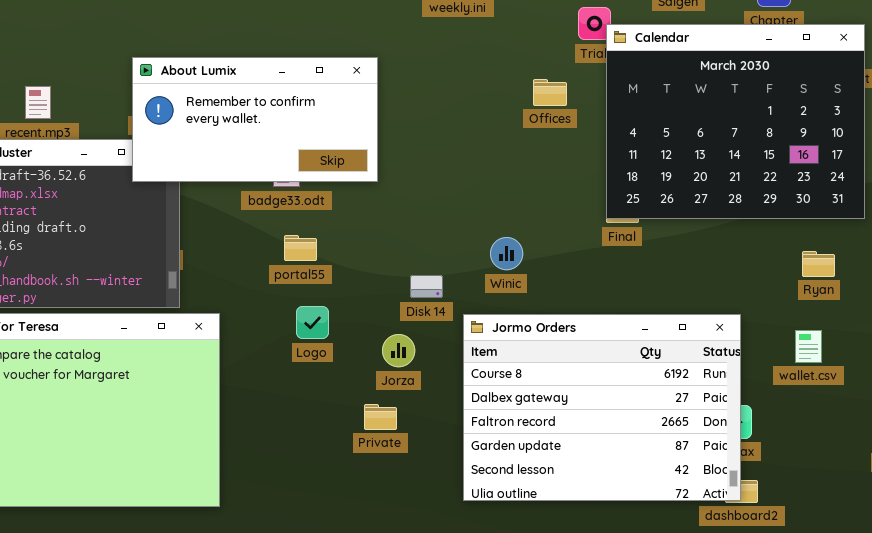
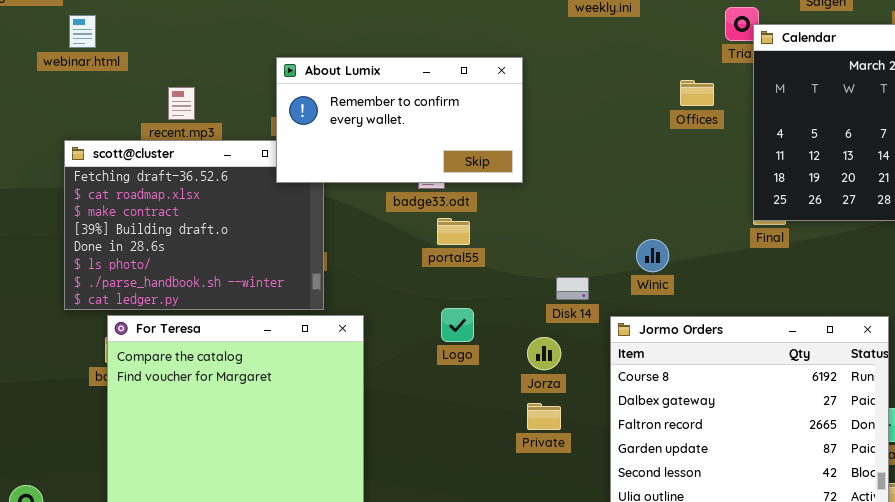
portal55: [284,235,317,261] -> [437,218,470,245], moved
Private: [364,404,397,430] -> [527,403,561,430], moved

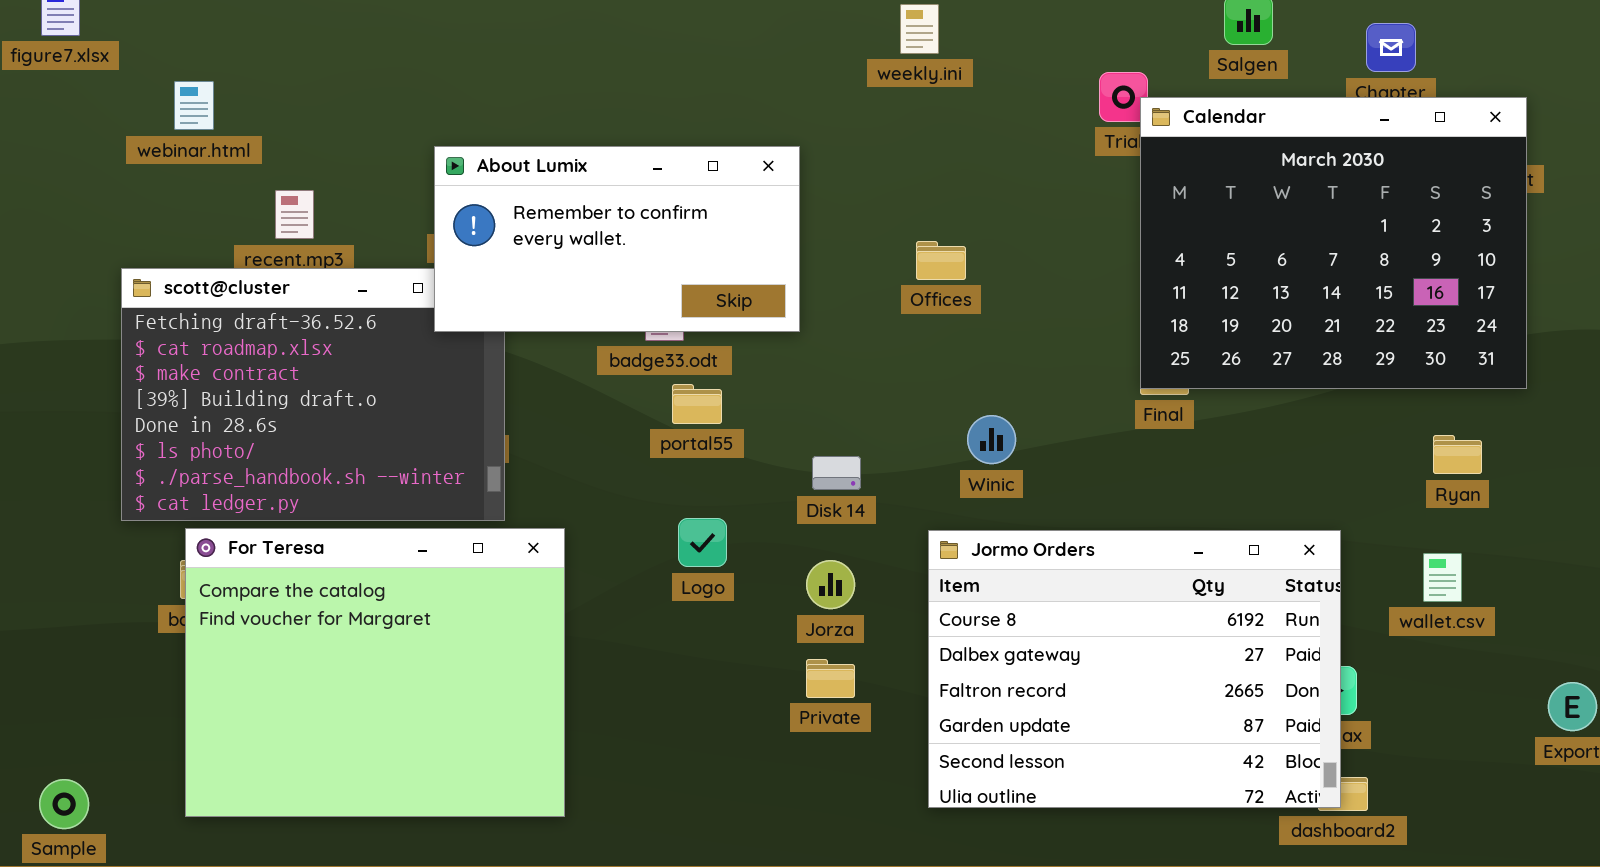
webinar.html: [69,15,96,48] -> [174,81,214,130], moved
Offices: [680,80,714,106] -> [916,241,966,280], moved
Disk 14: [556,277,589,300] -> [812,456,861,490], moved

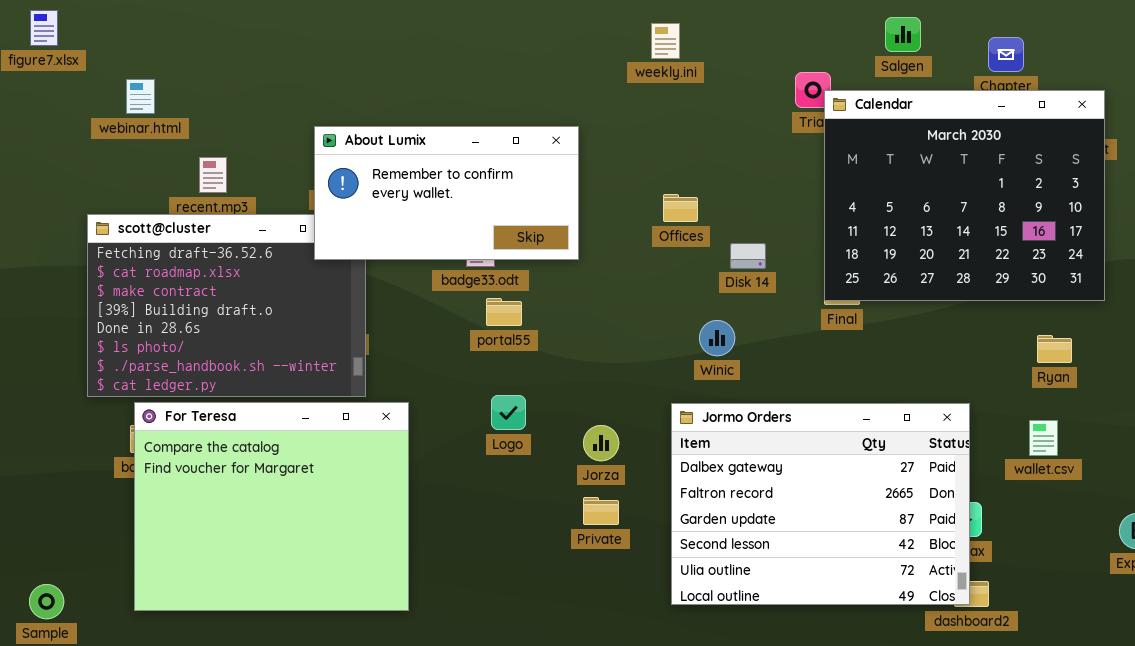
Disk 14: [812,456,861,490] -> [730,243,766,269], moved
Jormo Orders: [928,530,1341,808] -> [671,403,970,605], scrolled down 1 row

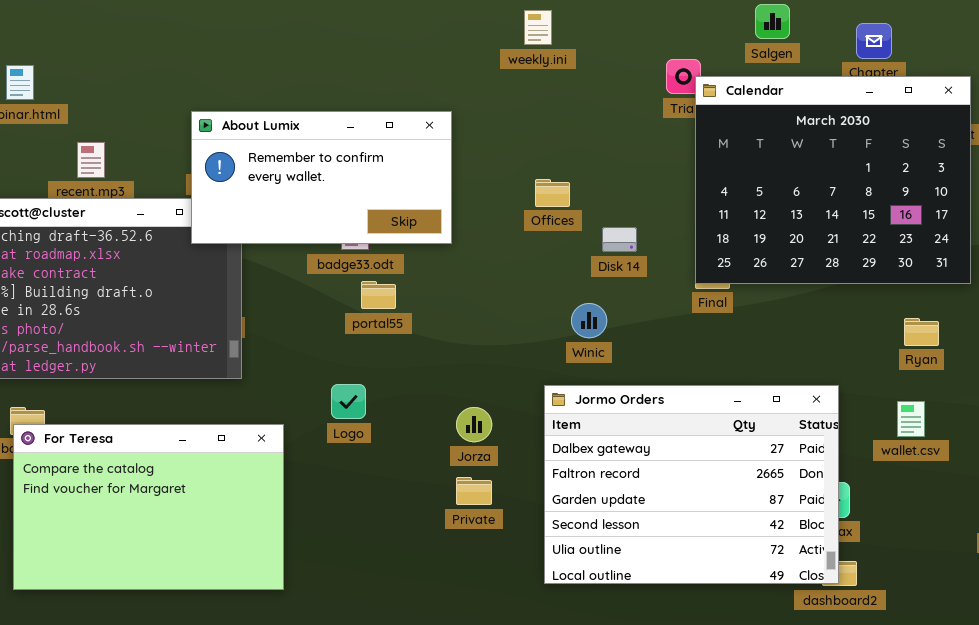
Logo: [491,395,526,430] -> [331,384,366,419], moved
For Teresa: [134,402,409,611] -> [13,424,284,590], resized

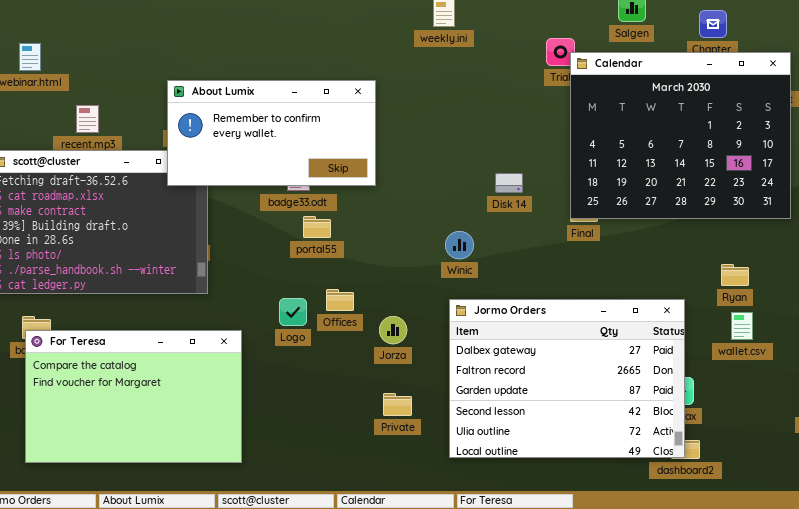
Offices: [535,179,570,207] -> [326,289,354,311], moved
Winic: [571,303,607,338] -> [445,231,474,259], moved
Ryan: [904,318,939,346] -> [721,264,749,286], moved
Private: [456,477,492,505] -> [383,393,412,416], moved

